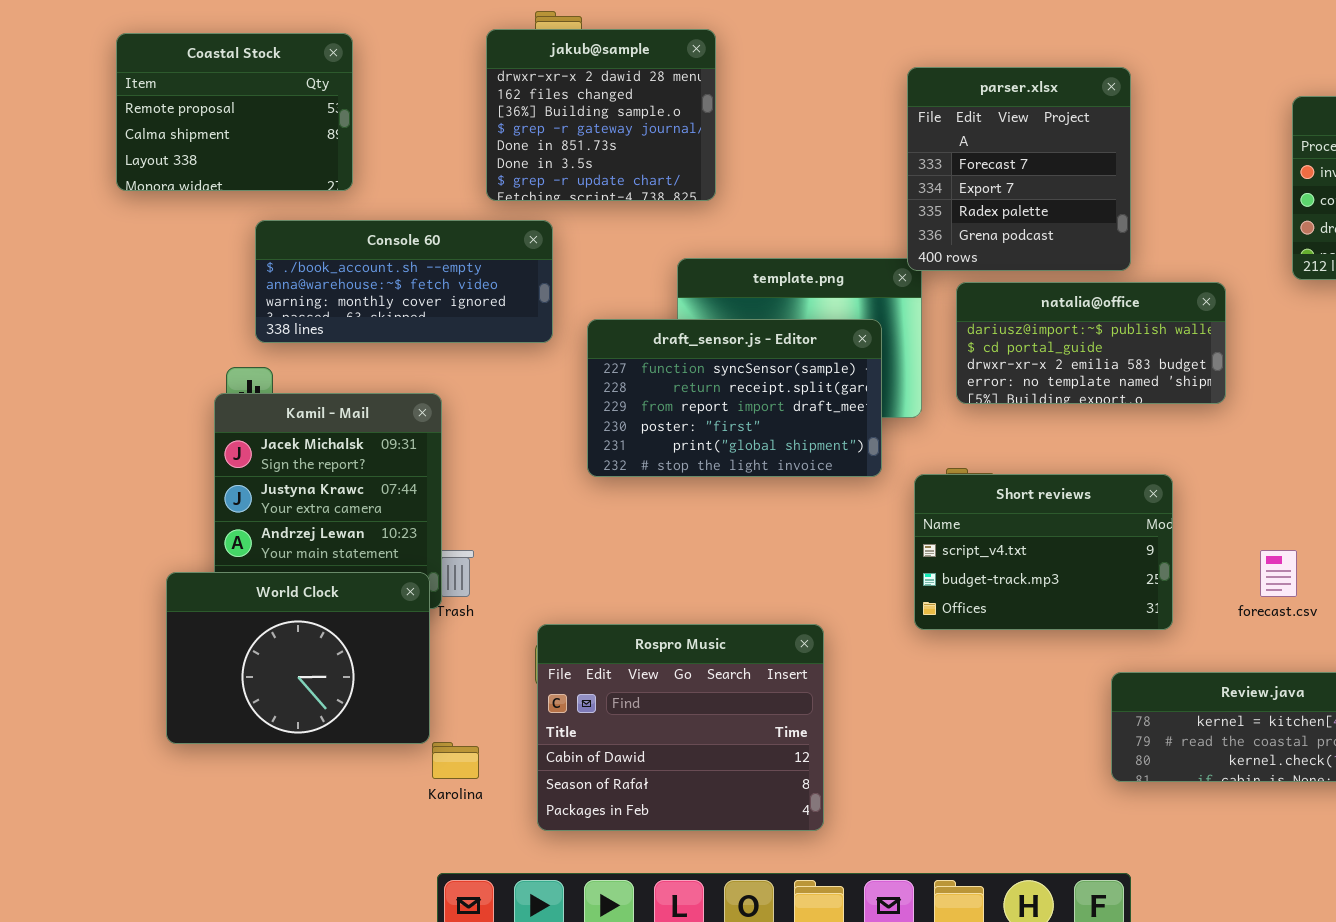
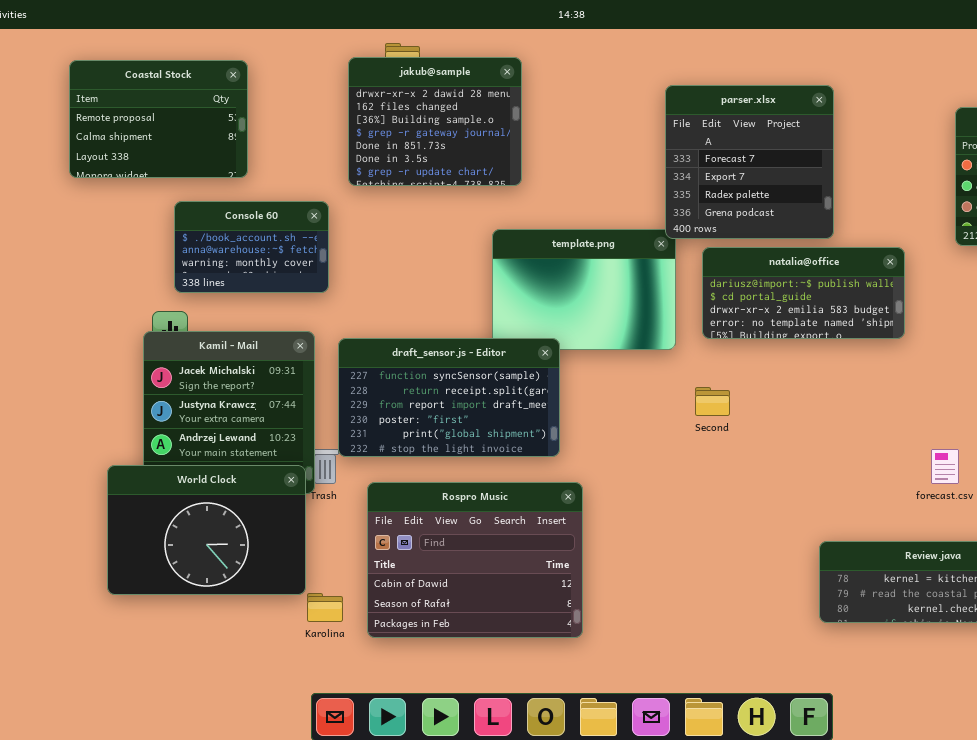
Console 60: [255,220,553,343] -> [174,201,329,293], resized
draft_sensor.js - Editor: [587,319,882,477] -> [338,338,560,457], moved
Short reviews: [914,474,1173,630] -> none, closed
Rospro Music: [537,624,824,831] -> [367,482,583,638], moved

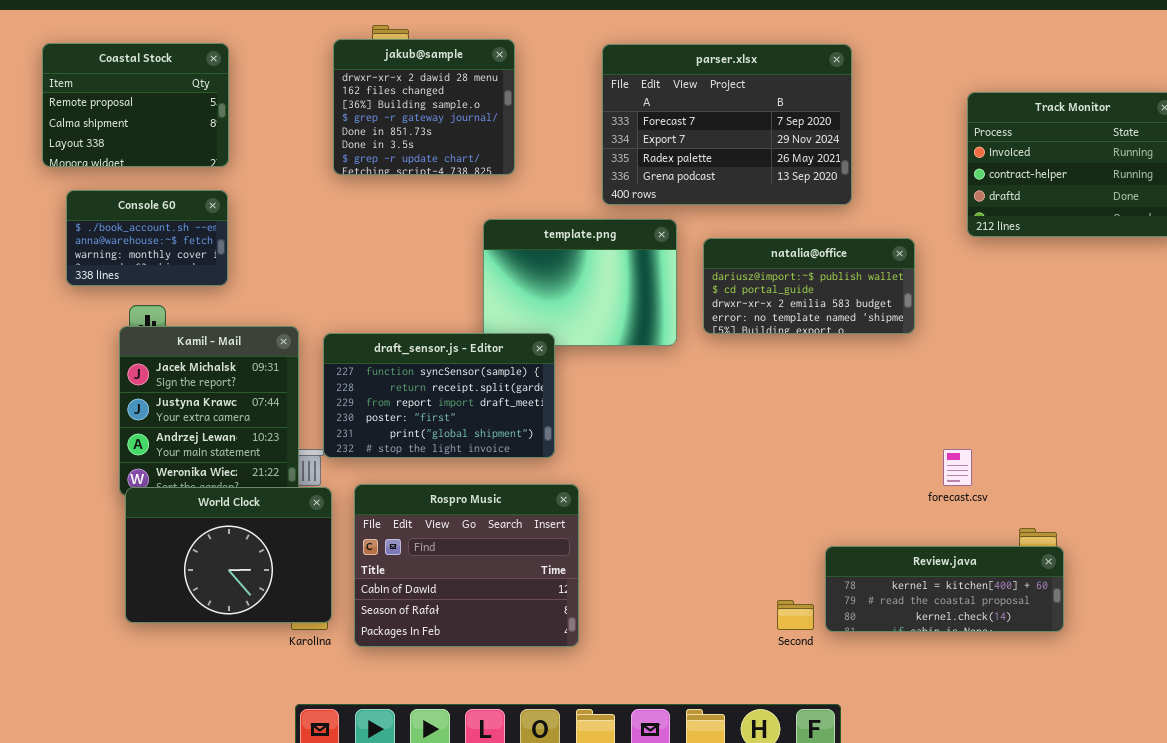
parser.xlsx: [665,85,834,239] -> [602,44,852,205], moved, resized
Console 60: [174,201,329,293] -> [66,190,228,286], moved
Second: [695,387,730,416] -> [777,600,814,630], moved
World Clock: [107,465,306,595] -> [125,487,332,623], moved

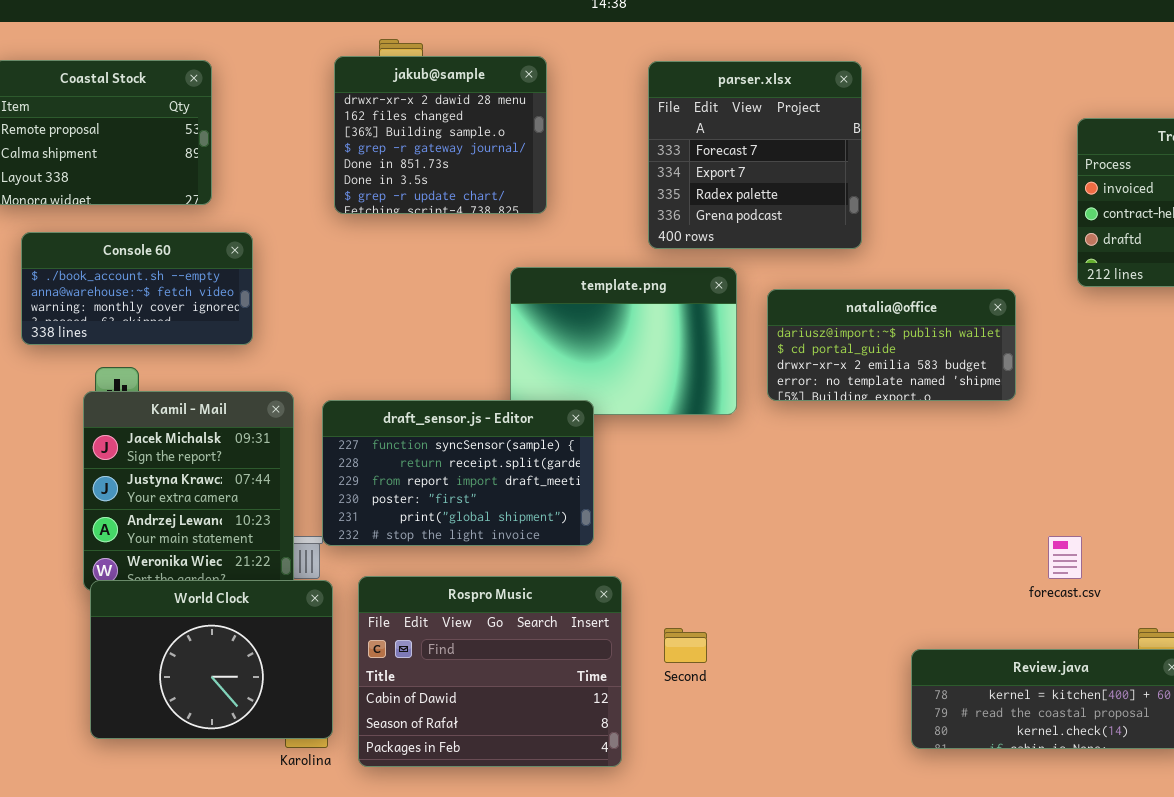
parser.xlsx: [602,44,852,205] -> [648,61,862,249], resized
Console 60: [66,190,228,286] -> [21,232,253,345], resized
Second: [777,600,814,630] -> [664,628,707,663], moved

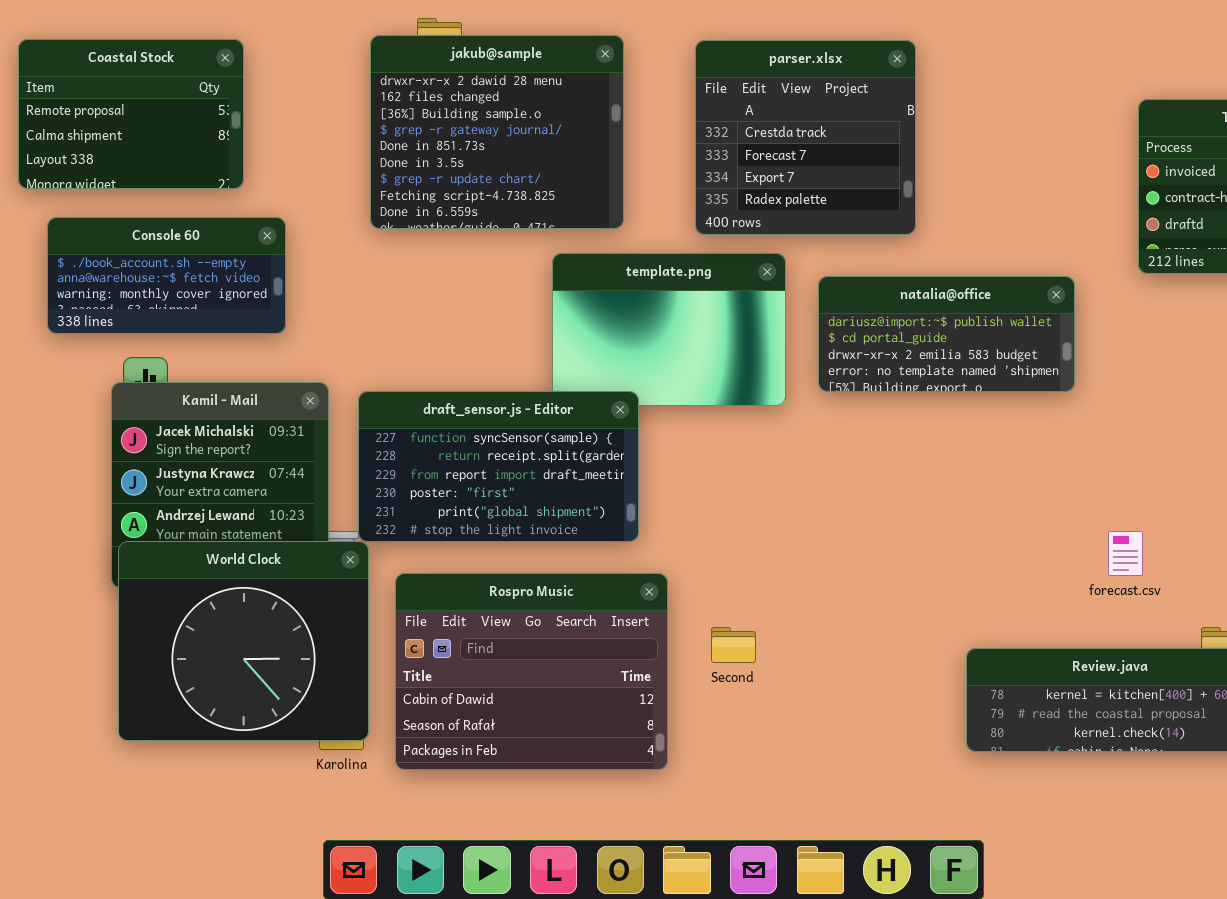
jakub@sample: [334,56,547,214] -> [370,35,624,229], resized
parser.xlsx: [648,61,862,249] -> [695,40,916,235], scrolled up 1 row
World Clock: [90,580,333,739] -> [118,541,369,741], resized

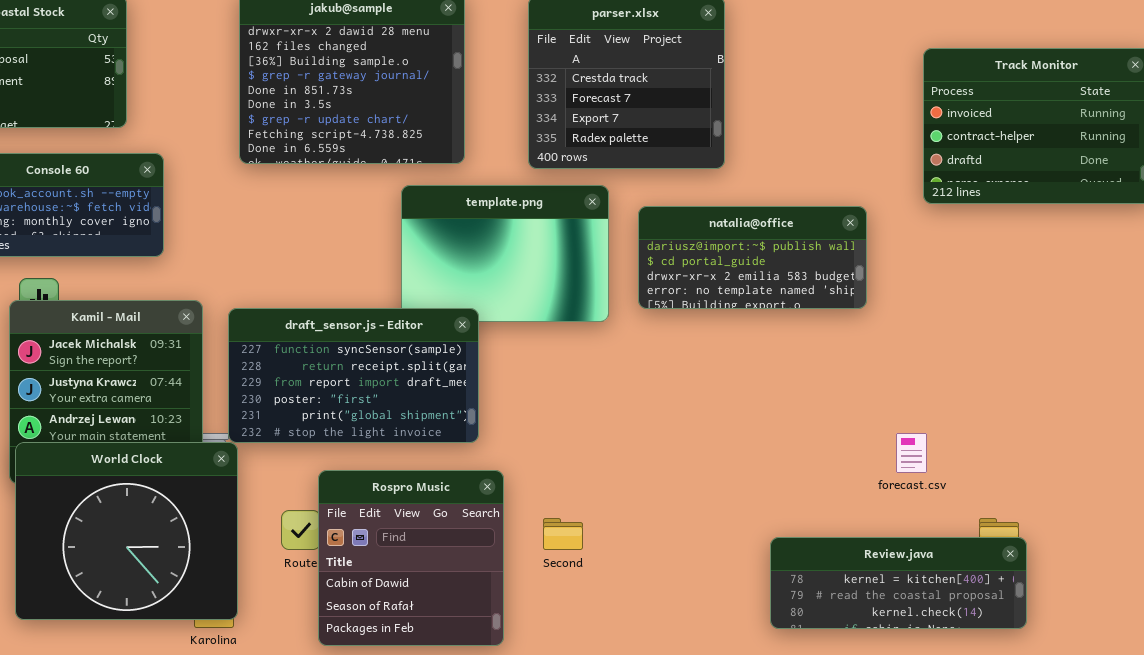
Rospro Music: [395,573,668,770] -> [318,470,504,646], resized

